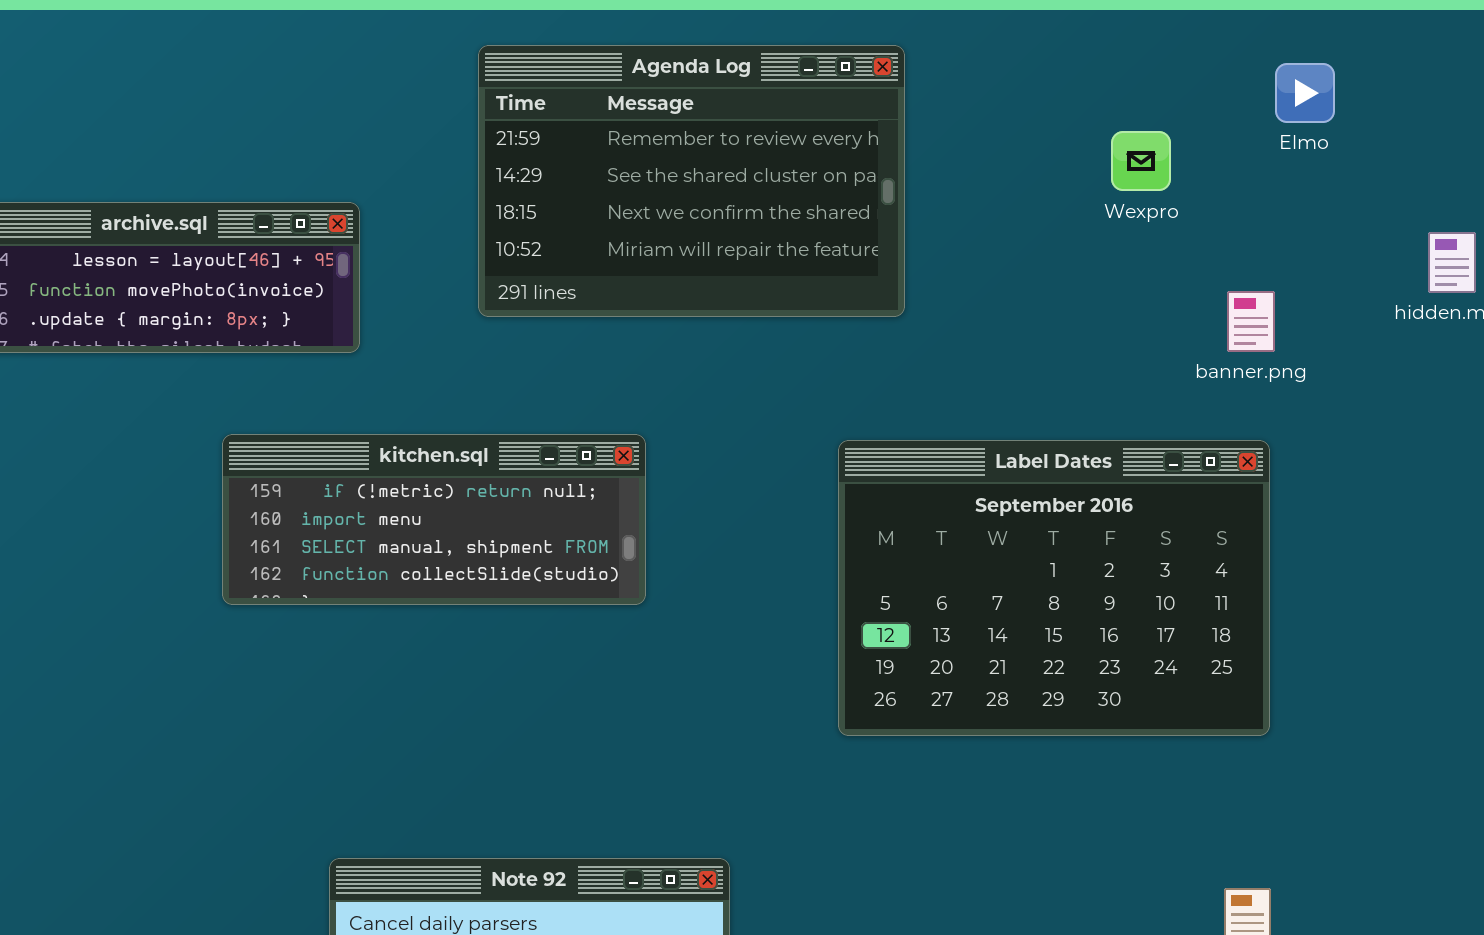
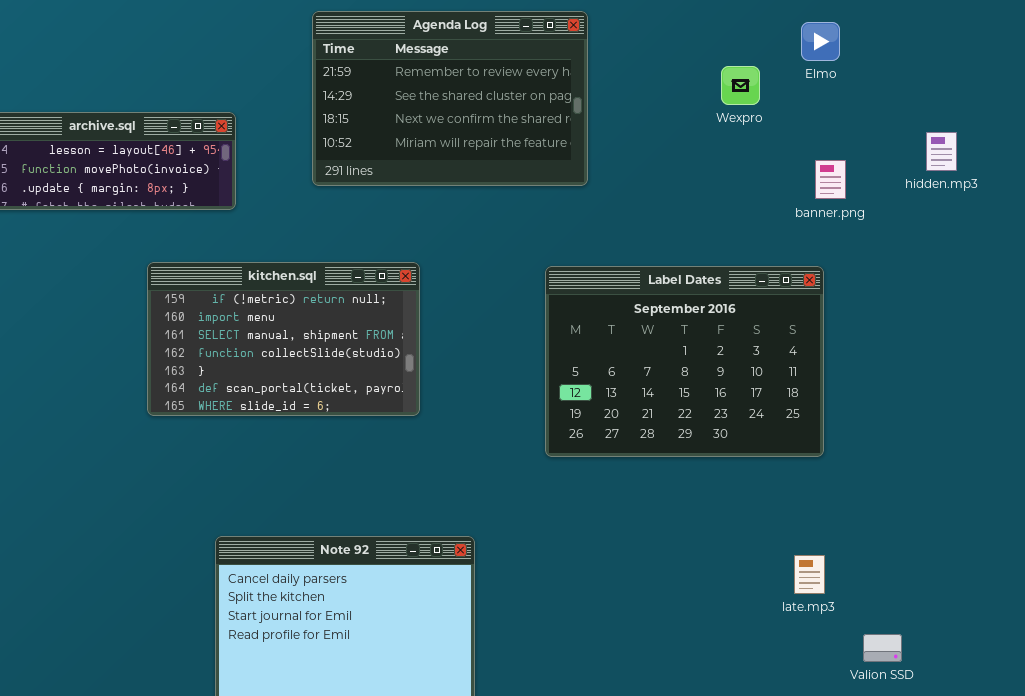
Elmo: [1275,63,1335,123] -> [801,22,840,61], moved
banner.png: [1227,291,1275,352] -> [815,160,846,199], moved
kitchen.sql: [222,434,646,605] -> [147,262,420,416], resized

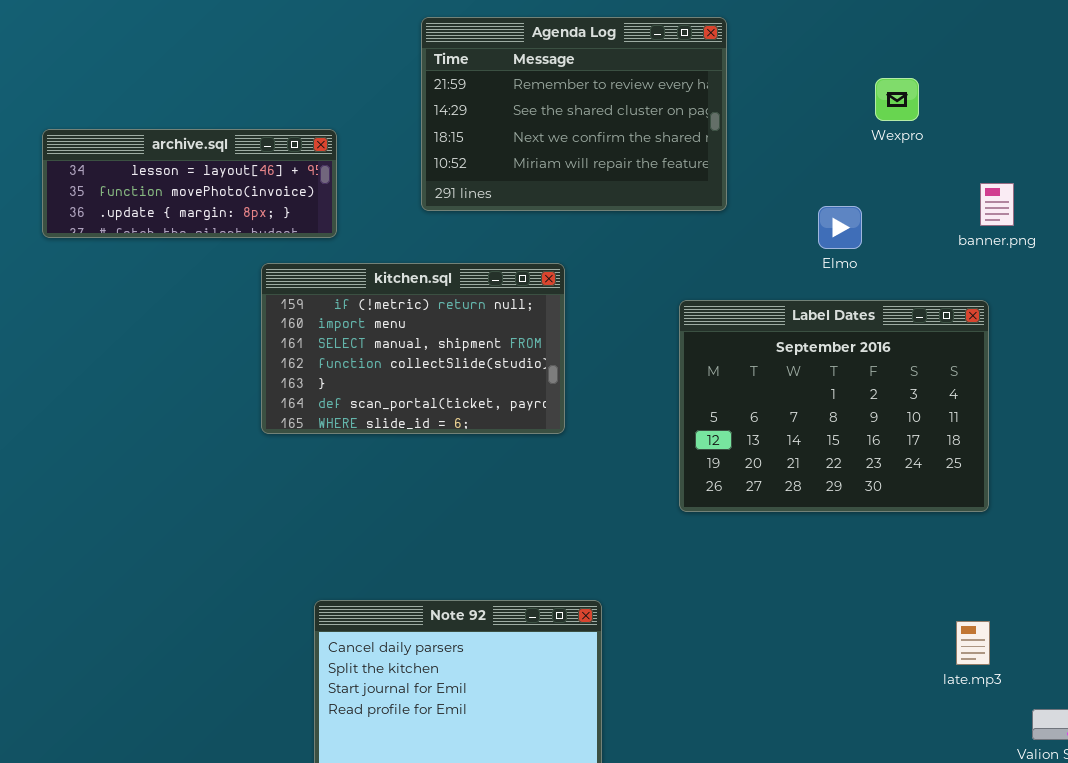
Elmo: [801,22,840,61] -> [818,206,862,249], moved
kitchen.sql: [147,262,420,416] -> [261,263,565,434], moved

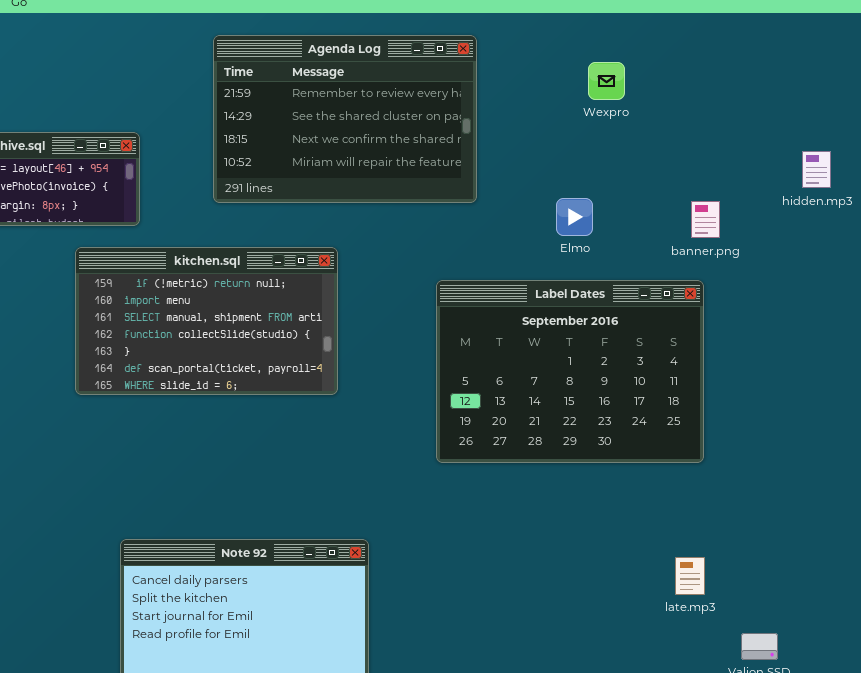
Wexpro: [875,78,919,121] -> [588,62,625,100], moved
banner.png: [980,183,1014,226] -> [691,201,720,238], moved

